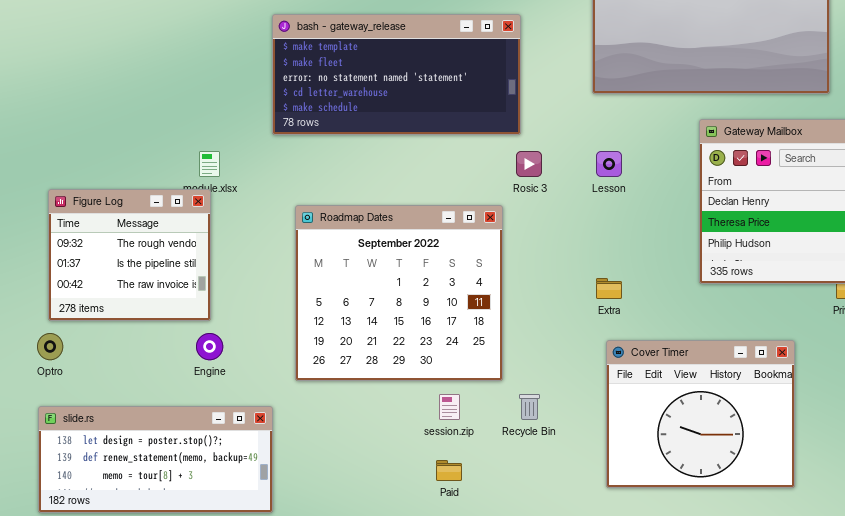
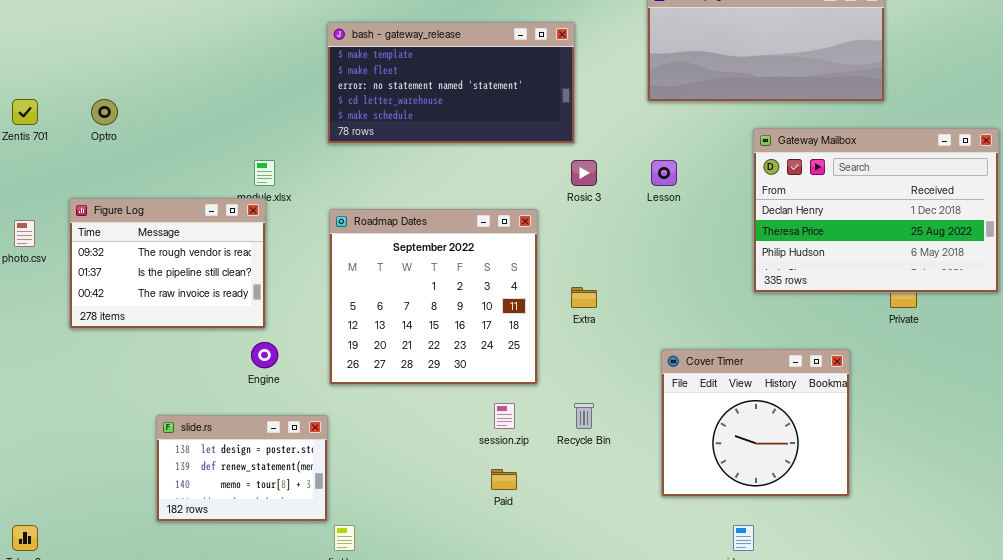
Figure Log: [48,189,211,321] -> [69,198,266,329], resized
Roadmap Dates: [295,205,503,381] -> [329,209,538,385], moved
Extra: [596,278,622,299] -> [571,287,597,308], moved
Optro: [37,333,63,360] -> [91,99,118,125], moved
slide.rs: [38,406,273,513] -> [156,415,328,522], resized

